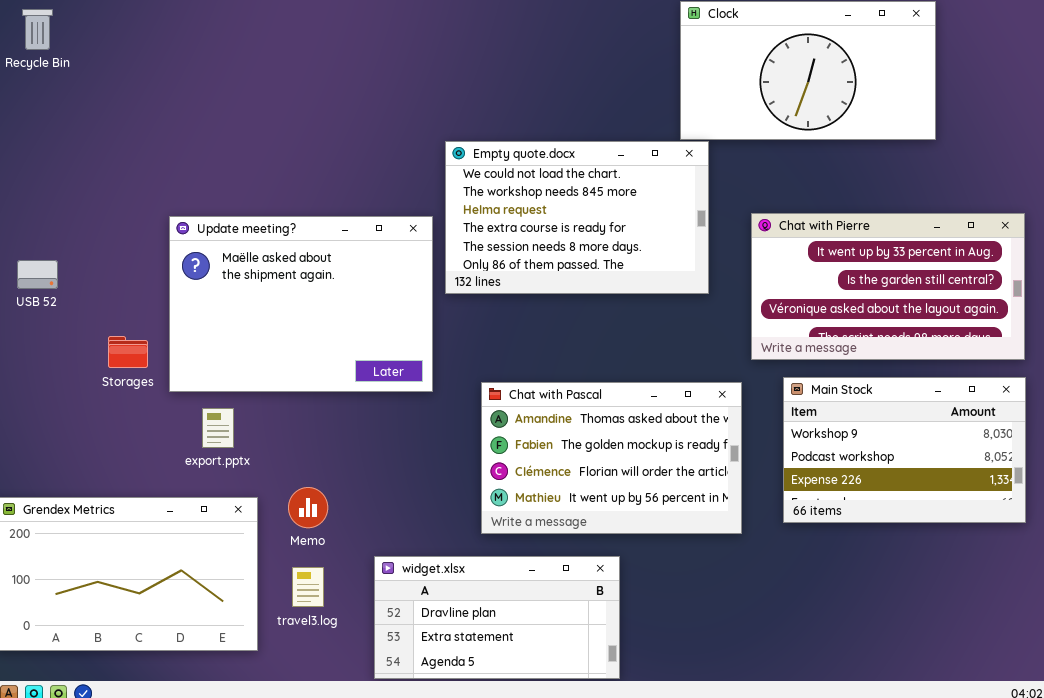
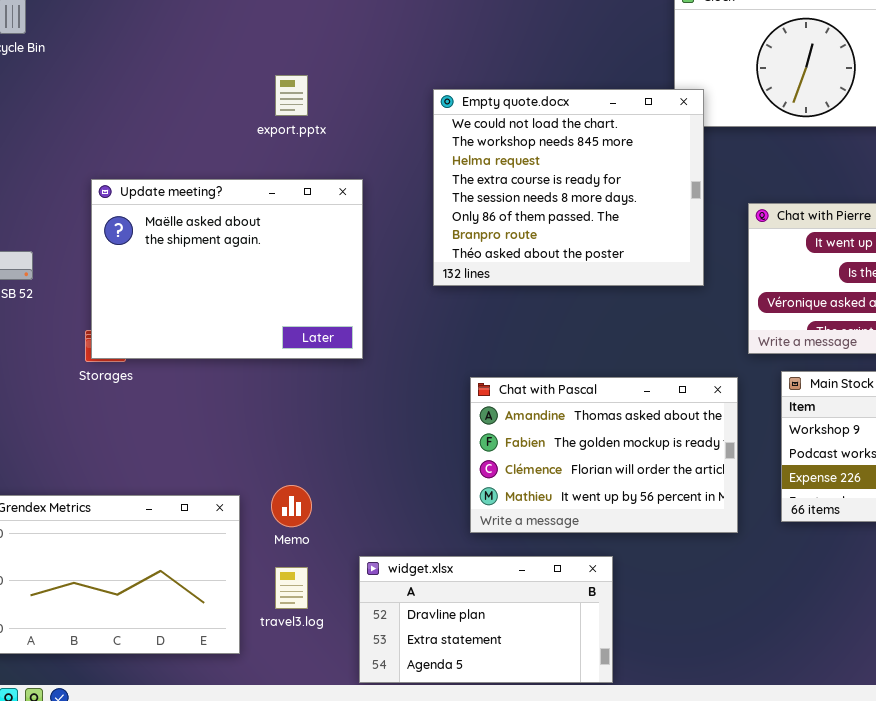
Empty quote.docx: [445,141,709,294] -> [433,89,704,286], resized
Update meeting?: [169,216,433,392] -> [91,179,363,359], moved
export.pptx: [202,408,234,448] -> [275,75,308,116], moved

